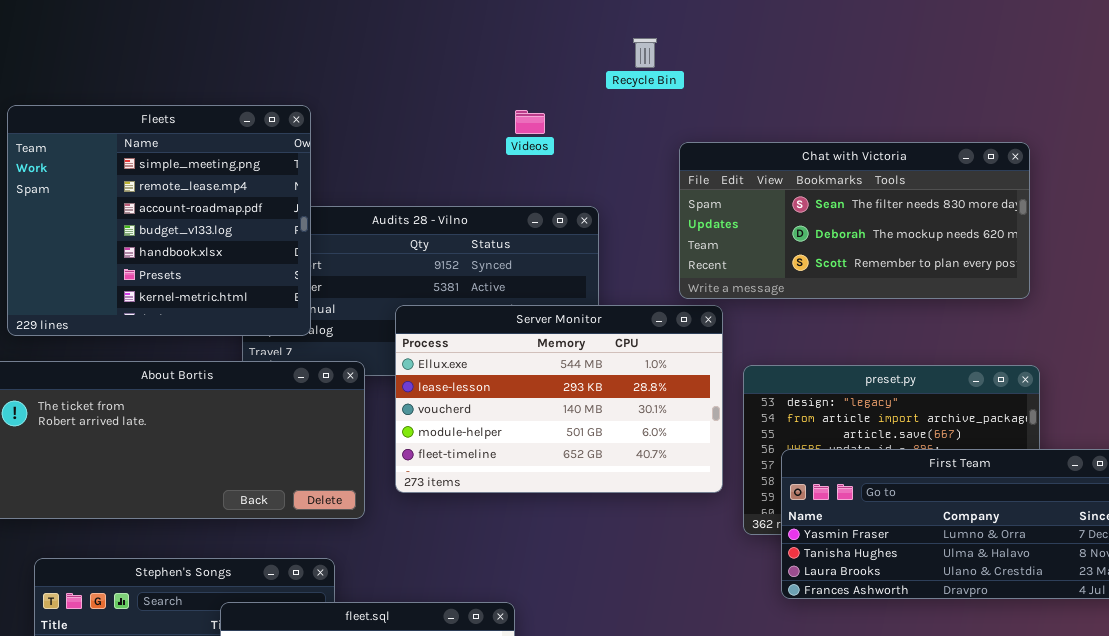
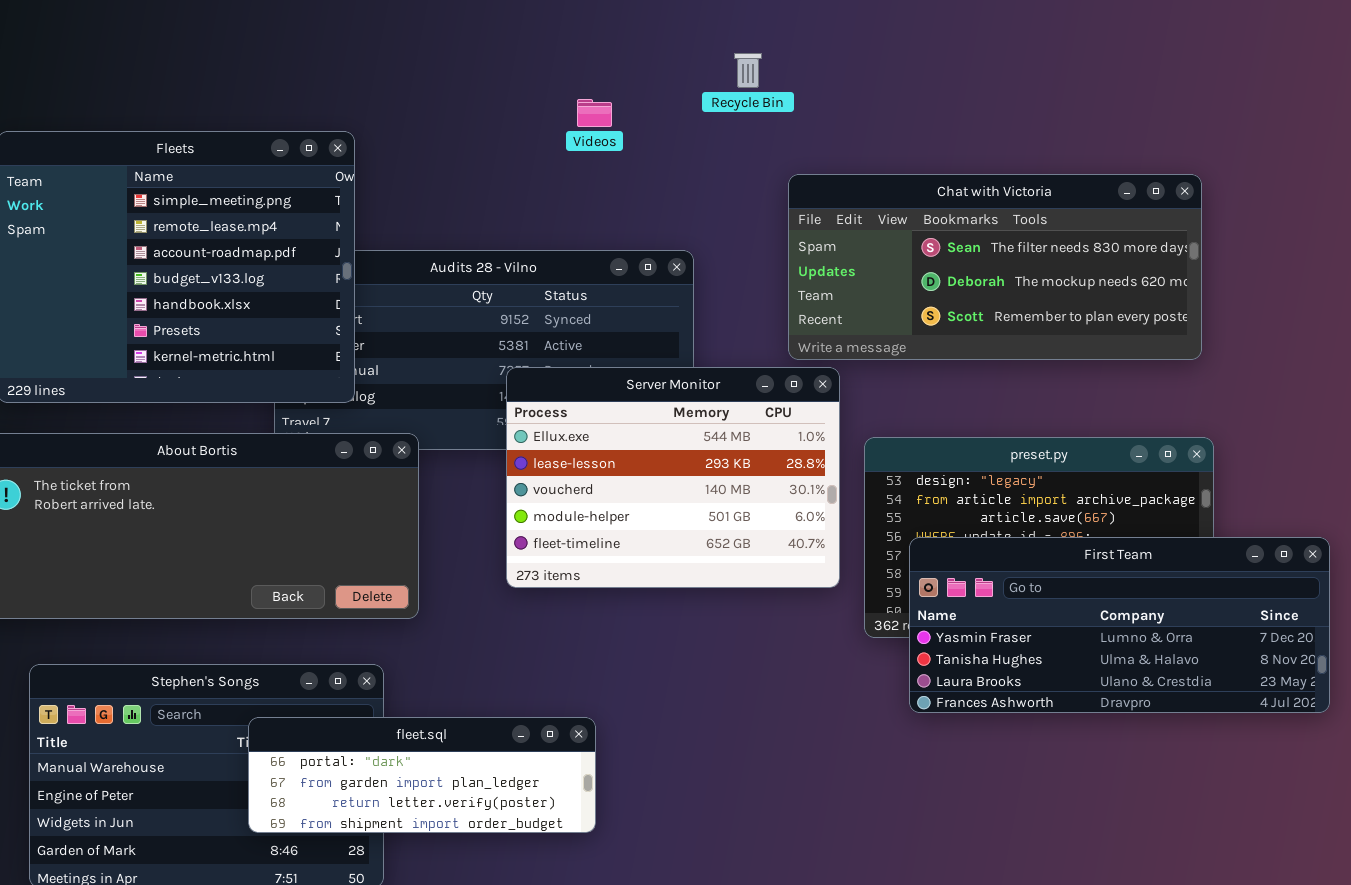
Videos: [515,110,545,134] -> [577,99,612,127], moved
Server Monitor: [395,305,723,493] -> [506,367,840,588], resized

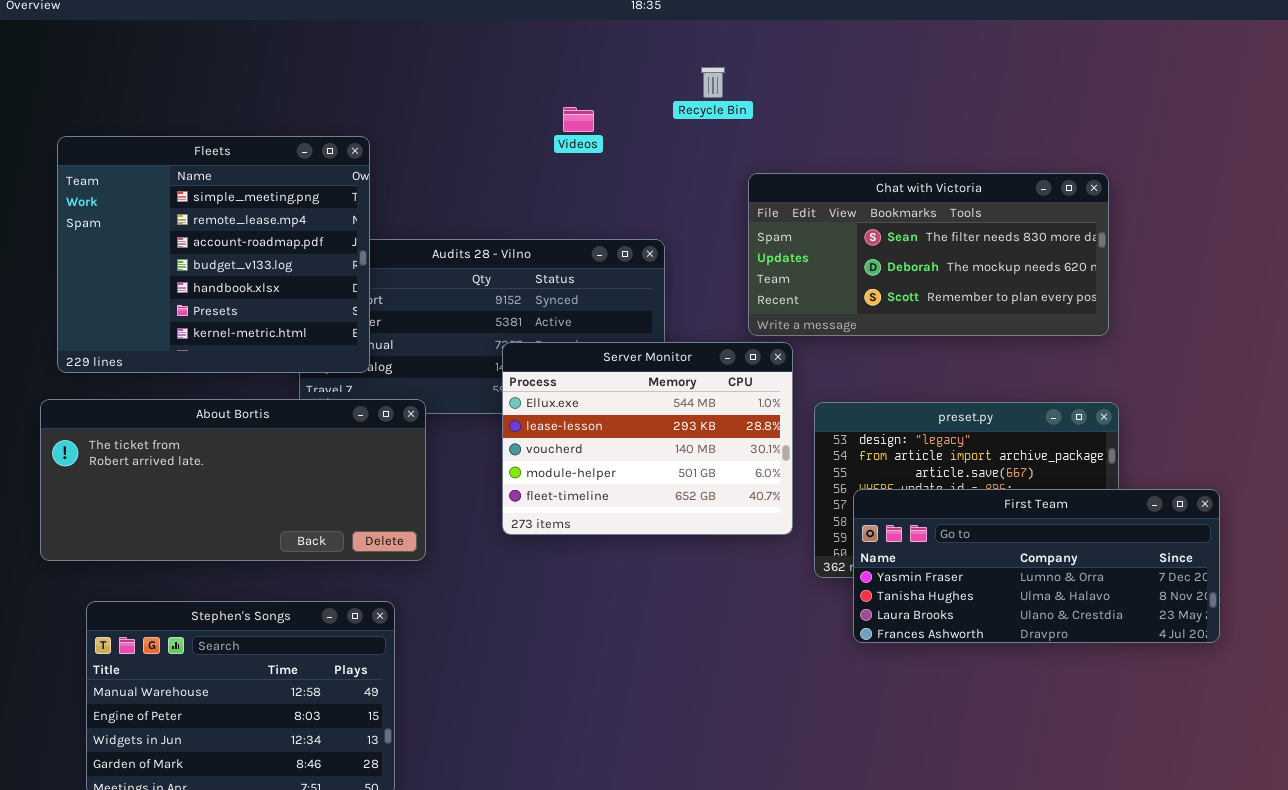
fleet.sql: [248,717,596,833] -> none, closed

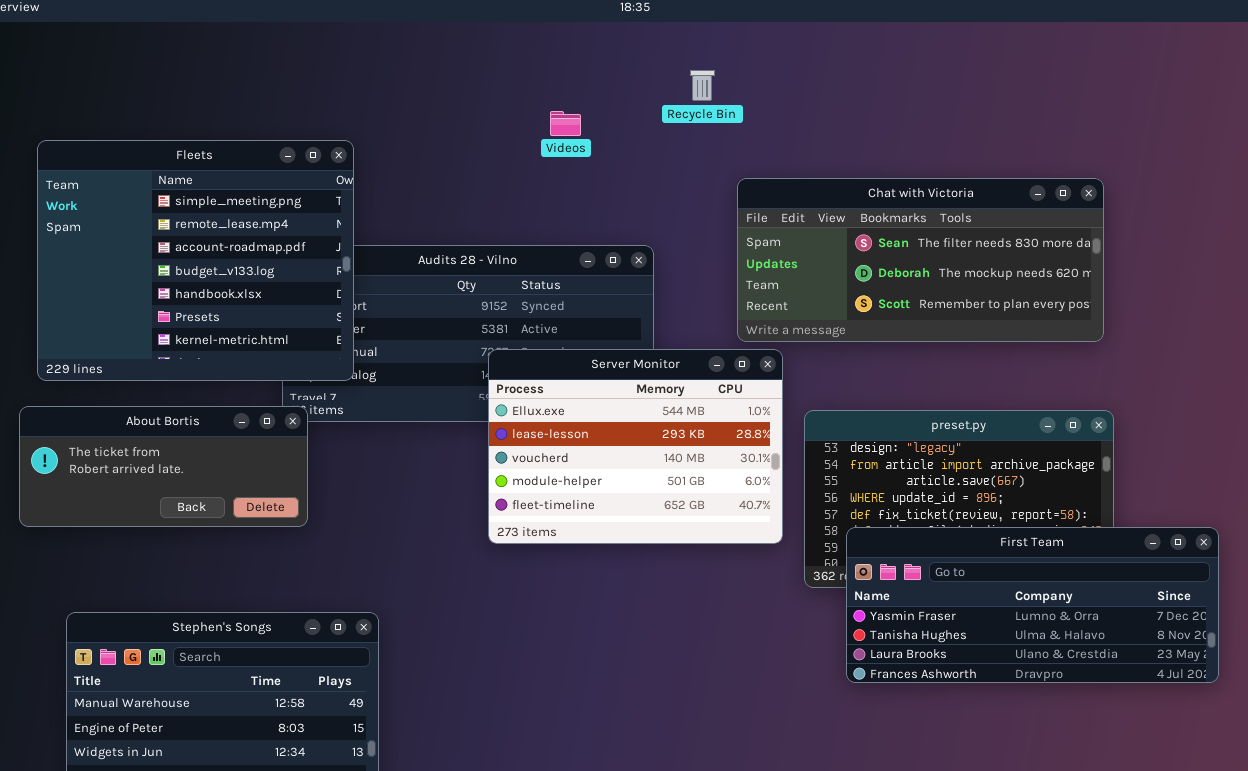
About Bortis: [40,399,426,561] -> [19,406,308,527], resized
First Team: [853,489,1220,643] -> [846,527,1219,683], moved

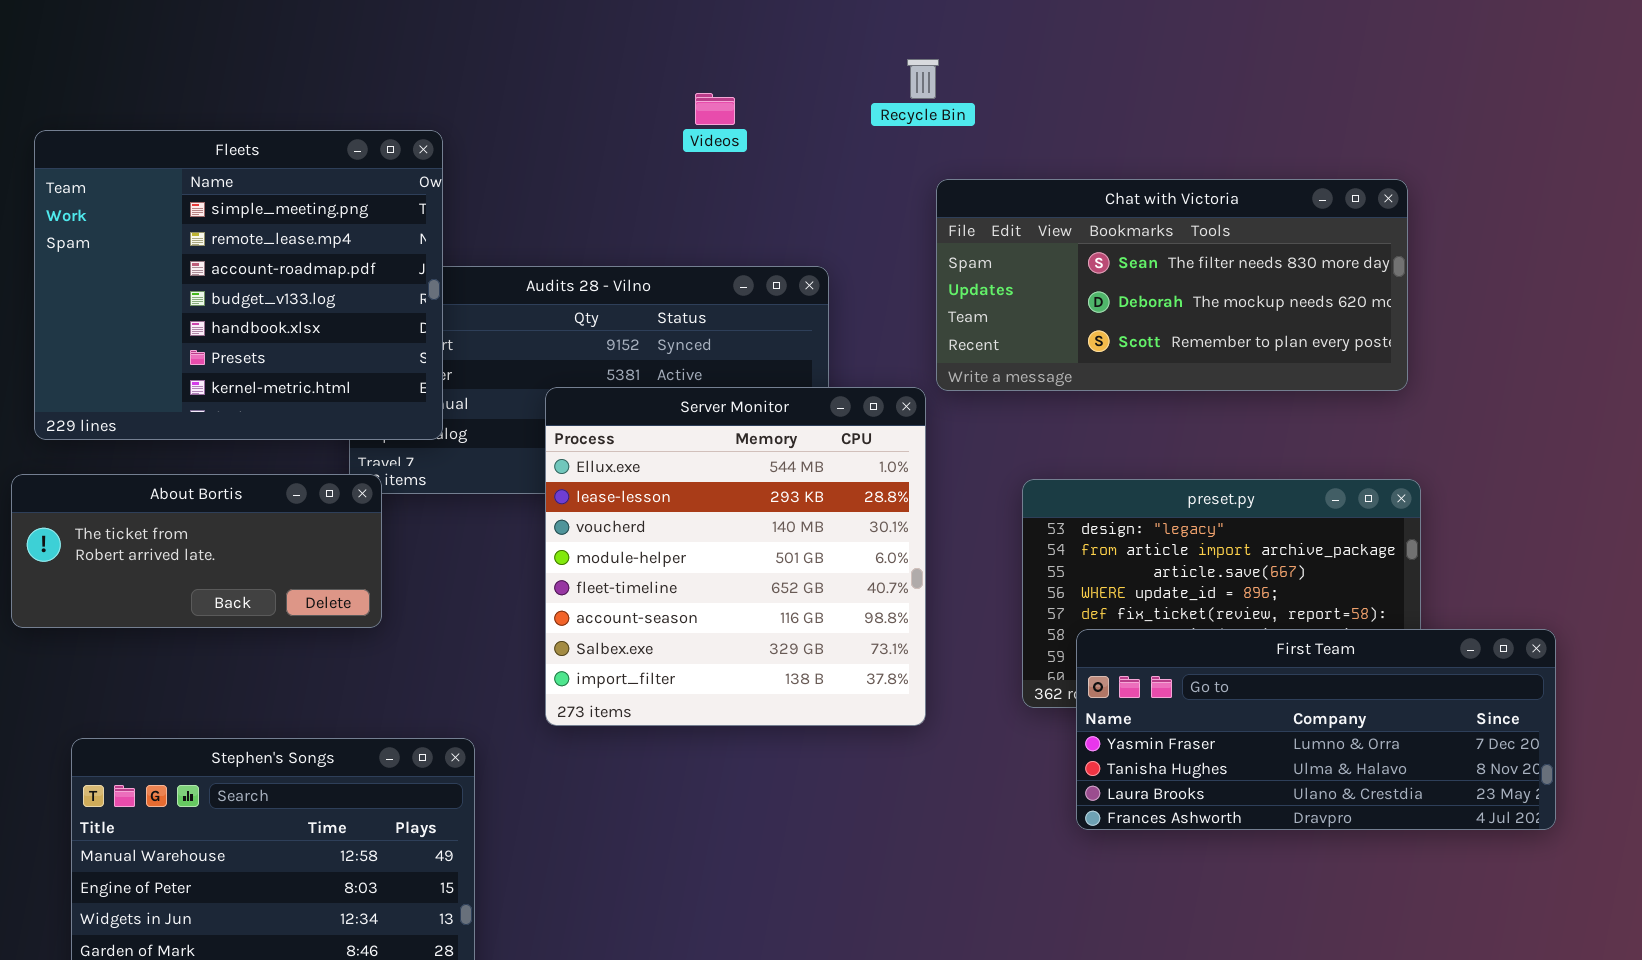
Recycle Bin: [690,70,715,101] -> [907,59,939,99], moved
Server Monitor: [488,349,783,544] -> [545,387,926,726], moved, resized

